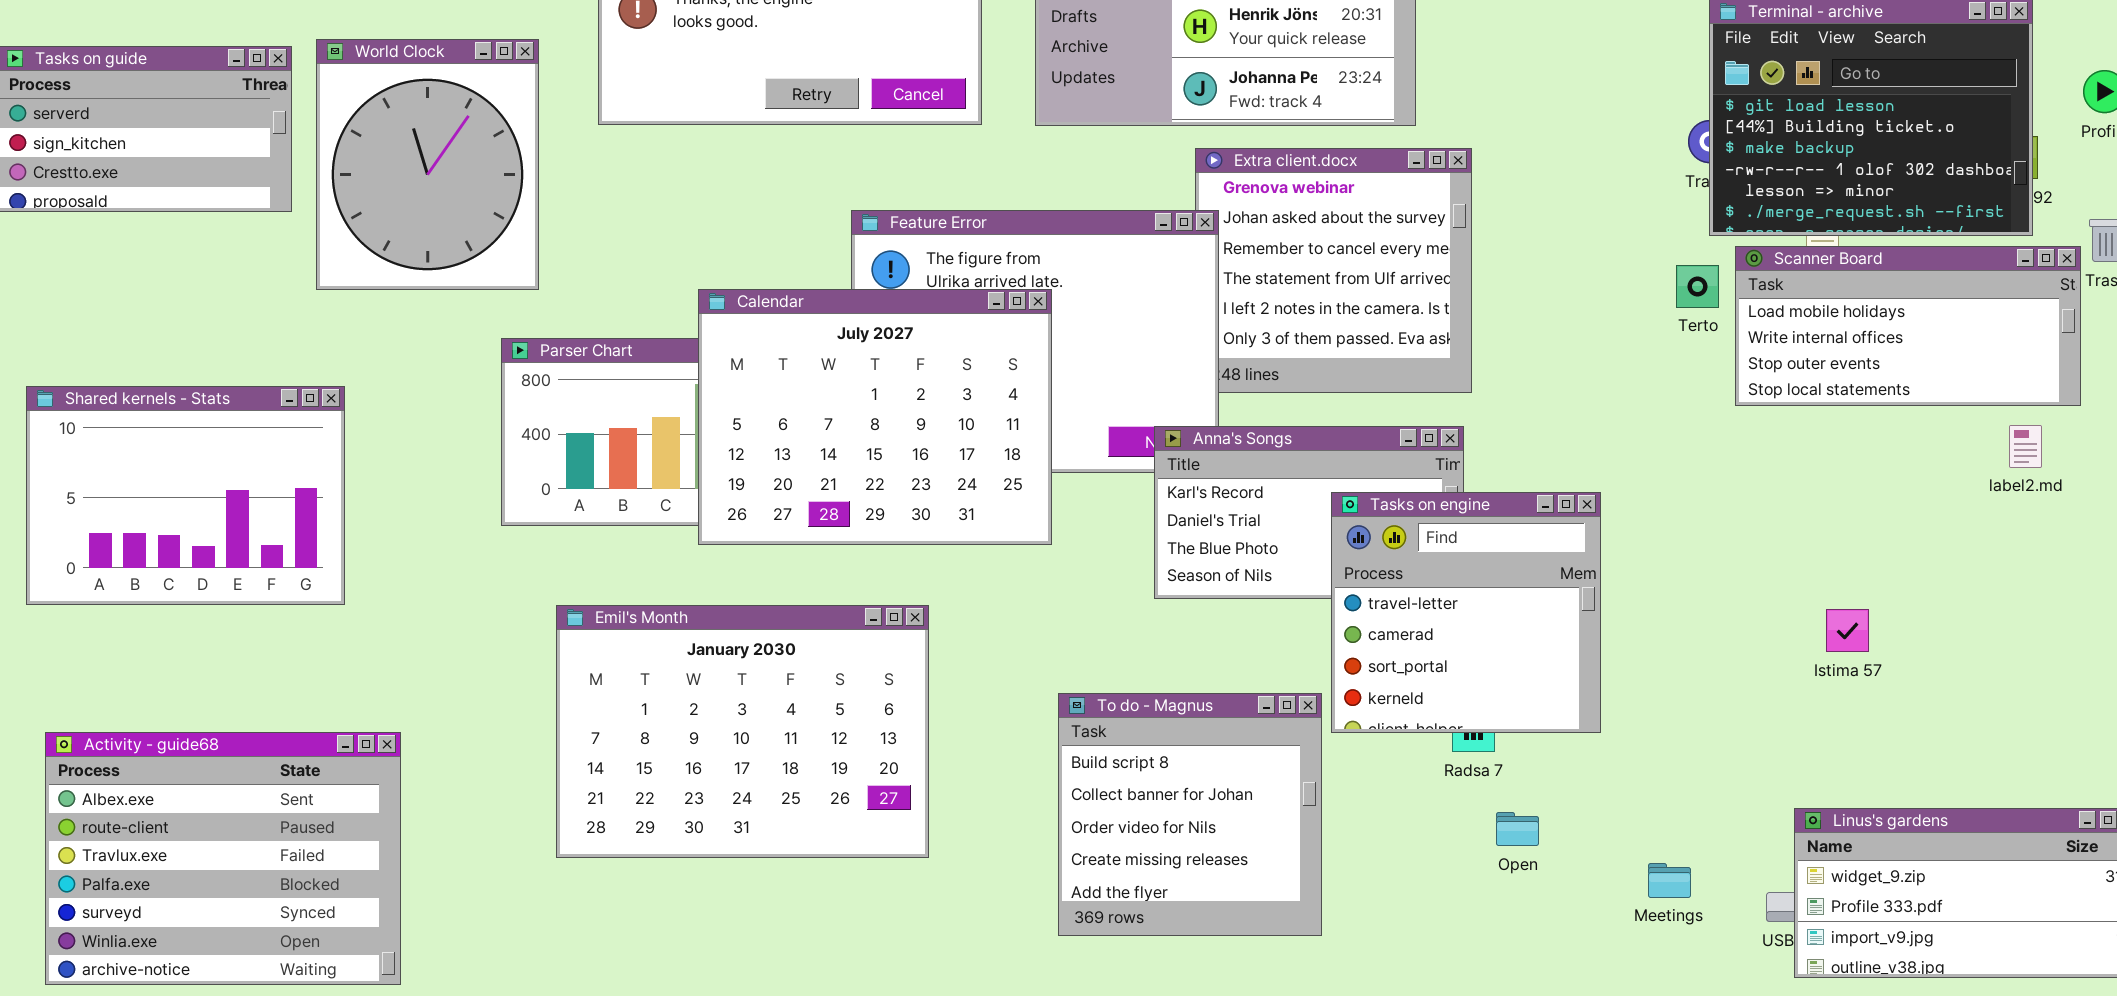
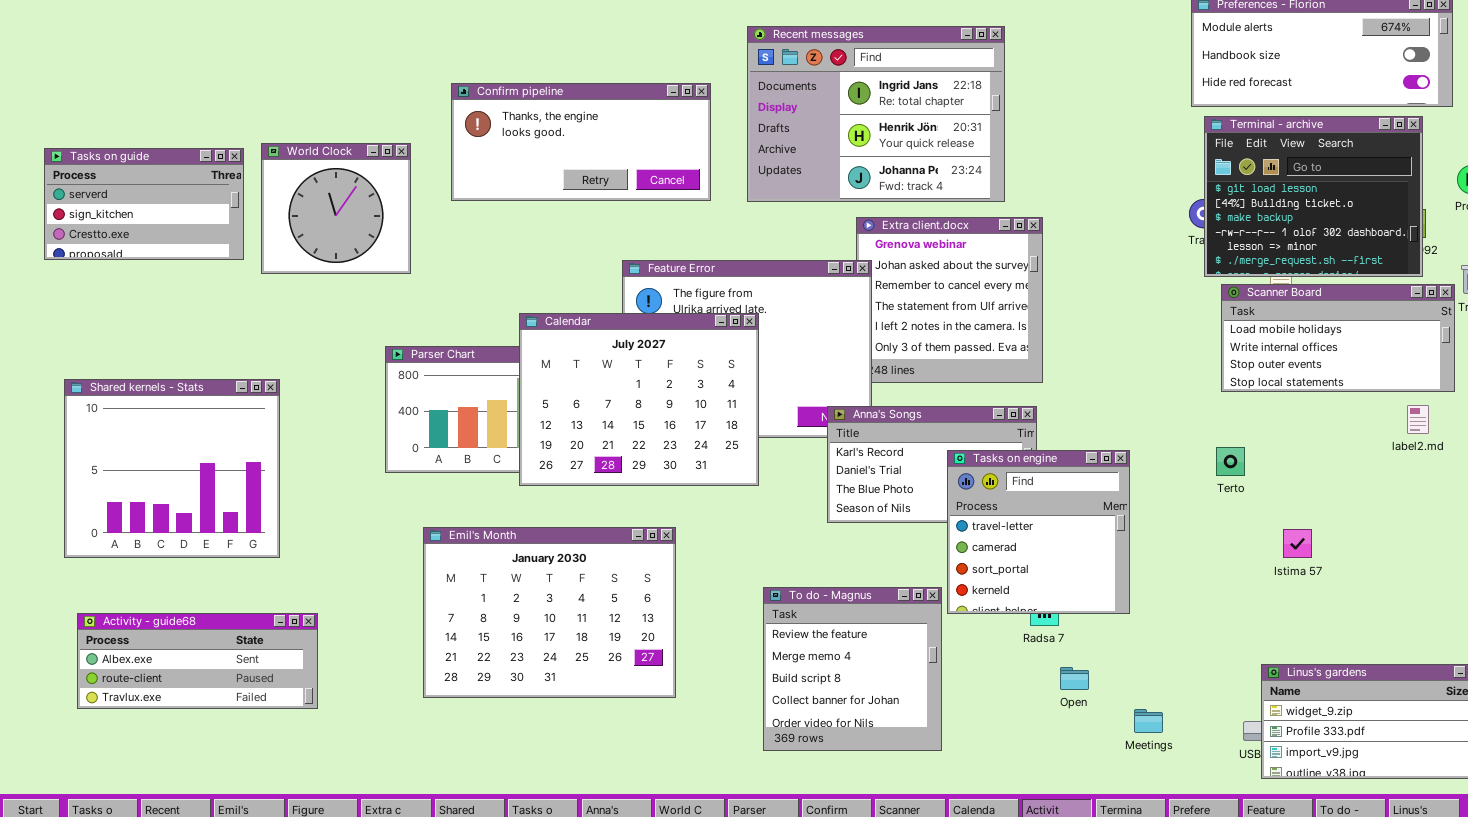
World Clock: [316,39,539,290] -> [261,143,411,274], resized
Terto: [1676,265,1719,308] -> [1216,447,1245,476], moved
Shared kernels - Stats: [26,386,345,605] -> [64,379,280,558], resized
To do - Magnus: [1058,693,1322,936] -> [763,587,942,751], scrolled up 2 rows
Activity - guide68: [45,732,401,985] -> [77,613,318,709], resized
Meetings: [1648,863,1691,898] -> [1134,709,1163,733], moved

